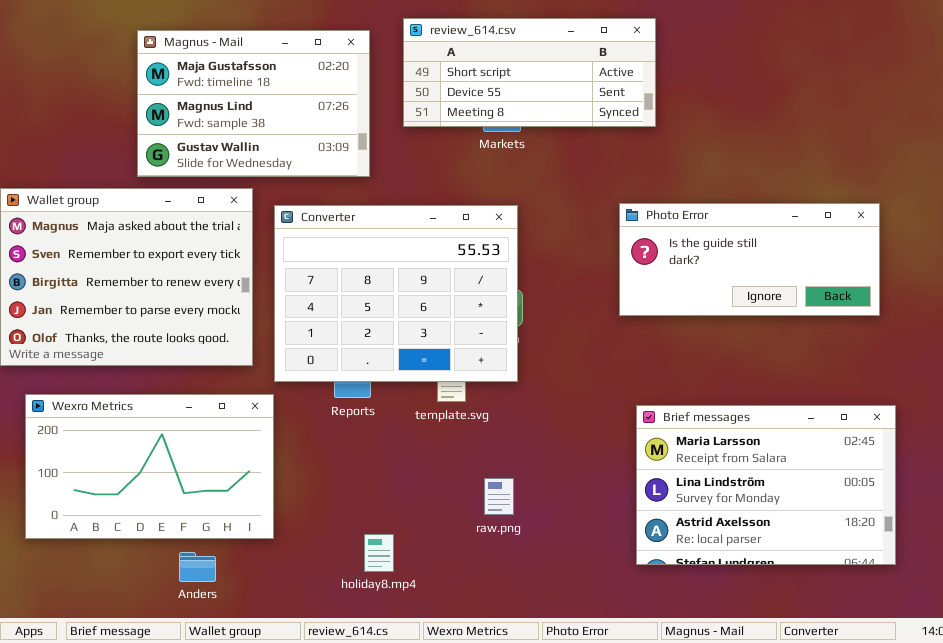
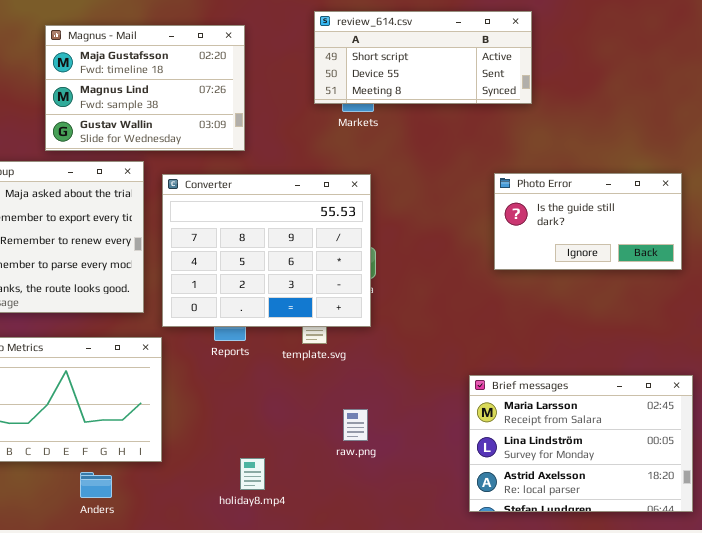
review_614.csv: [403,18,656,127] -> [314,11,532,104], moved
Photo Error: [619,203,880,316] -> [494,173,682,270], resized
Brief messages: [636,405,896,565] -> [469,375,693,512], moved

